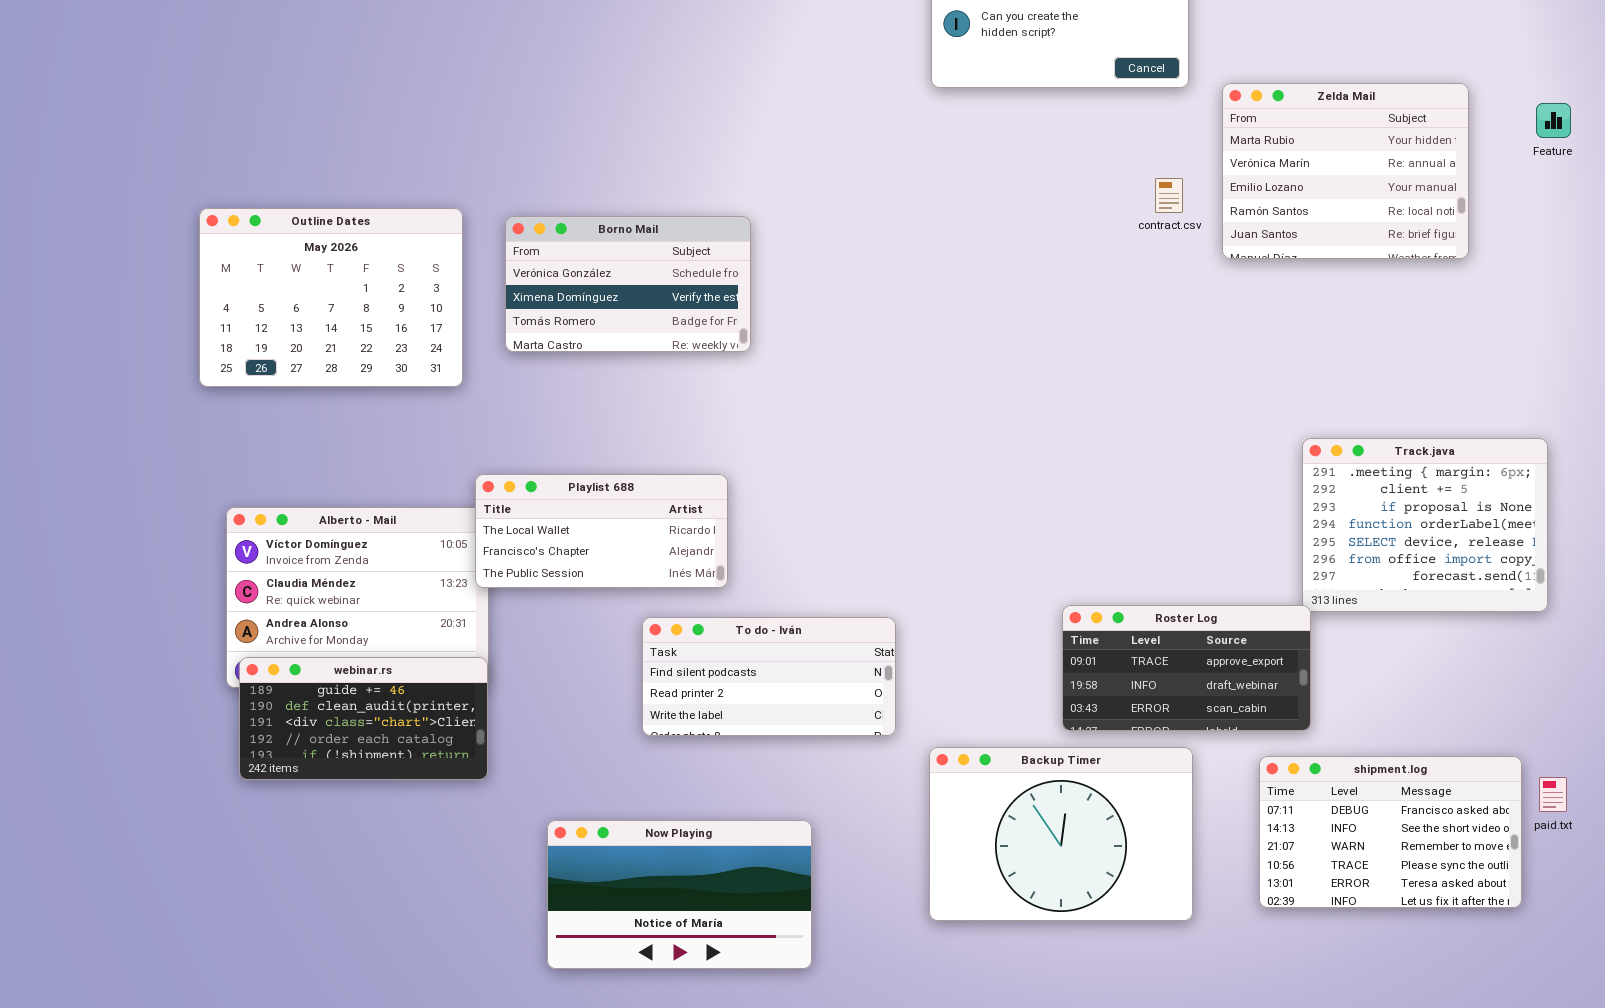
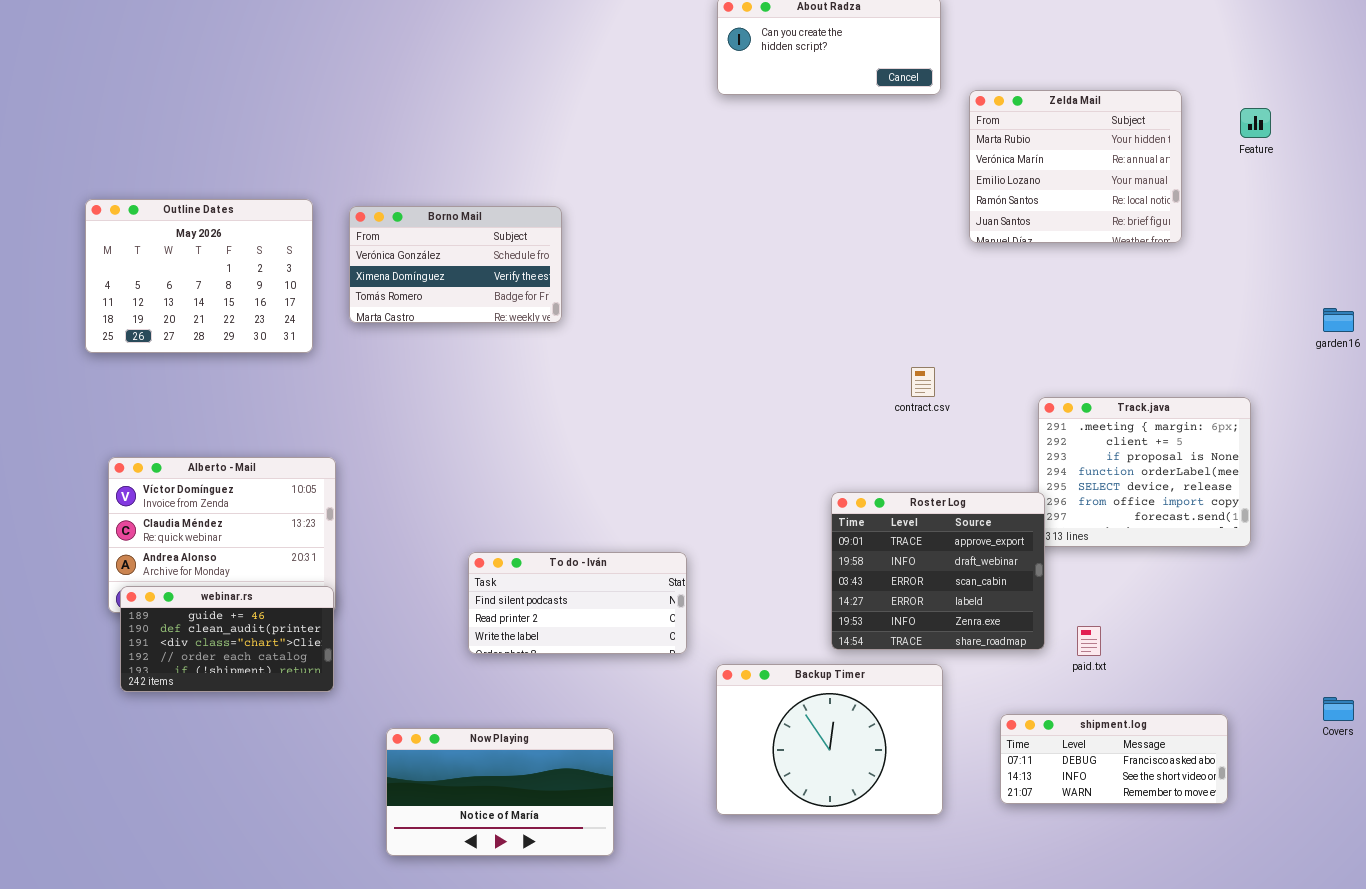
contract.csv: [1155,178,1183,213] -> [911,367,935,397], moved
Playlist 688: [475,474,728,588] -> none, closed
Roster Log: [1062,605,1311,731] -> [831,492,1045,650], resized
shipment.log: [1259,756,1522,908] -> [1000,714,1228,804], resized
paid.txt: [1539,777,1567,812] -> [1077,626,1101,656], moved

